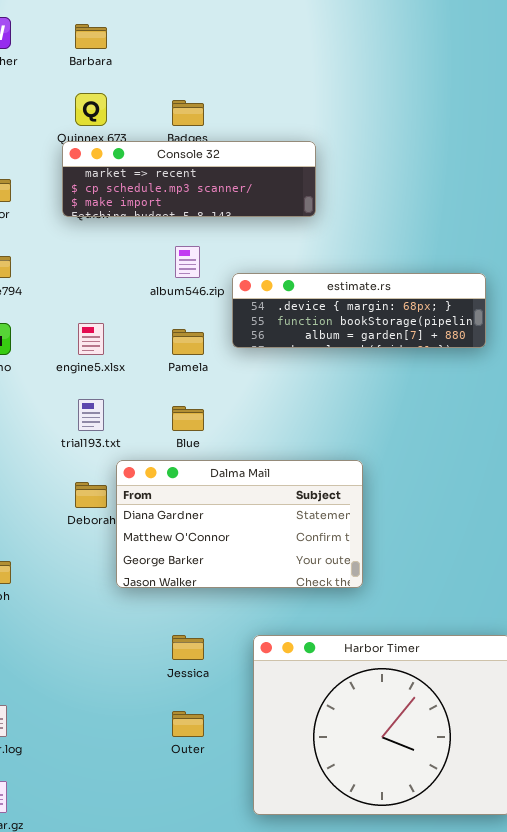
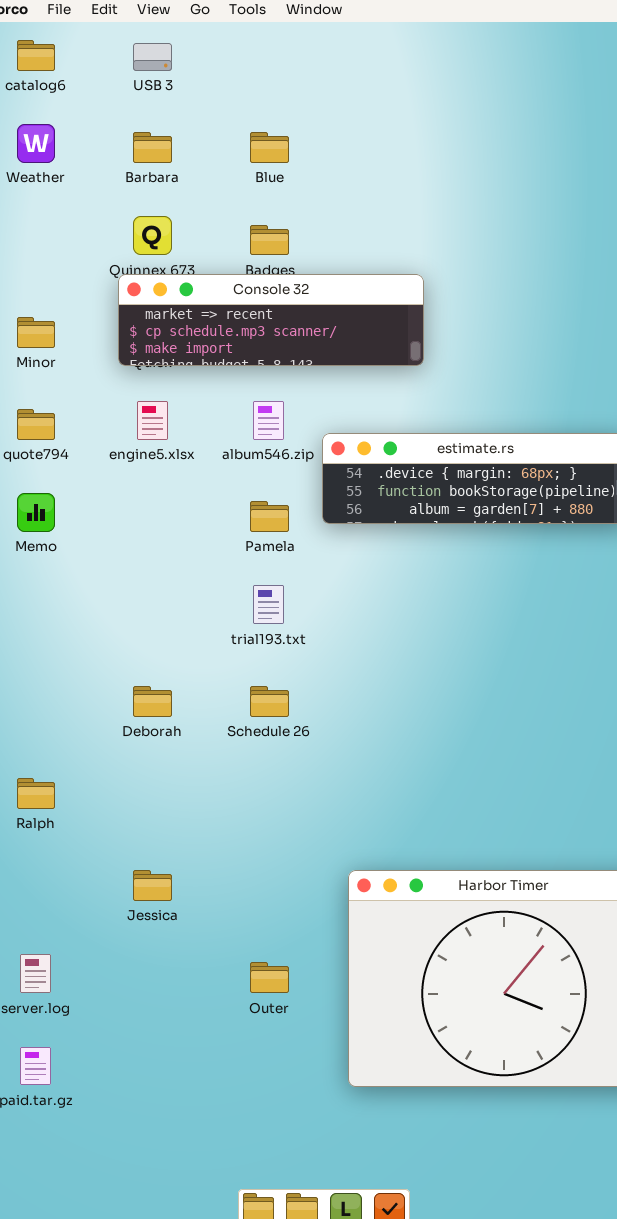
engine5.xlsx: [78,323,104,355] -> [137,401,168,440], moved
trial193.txt: [78,399,104,431] -> [253,585,284,624], moved
Blue: [172,406,204,431] -> [250,132,289,163], moved
Dalma Mail: [116,460,363,588] -> none, closed
Jessica: [172,635,204,660] -> [133,870,172,901], moved

